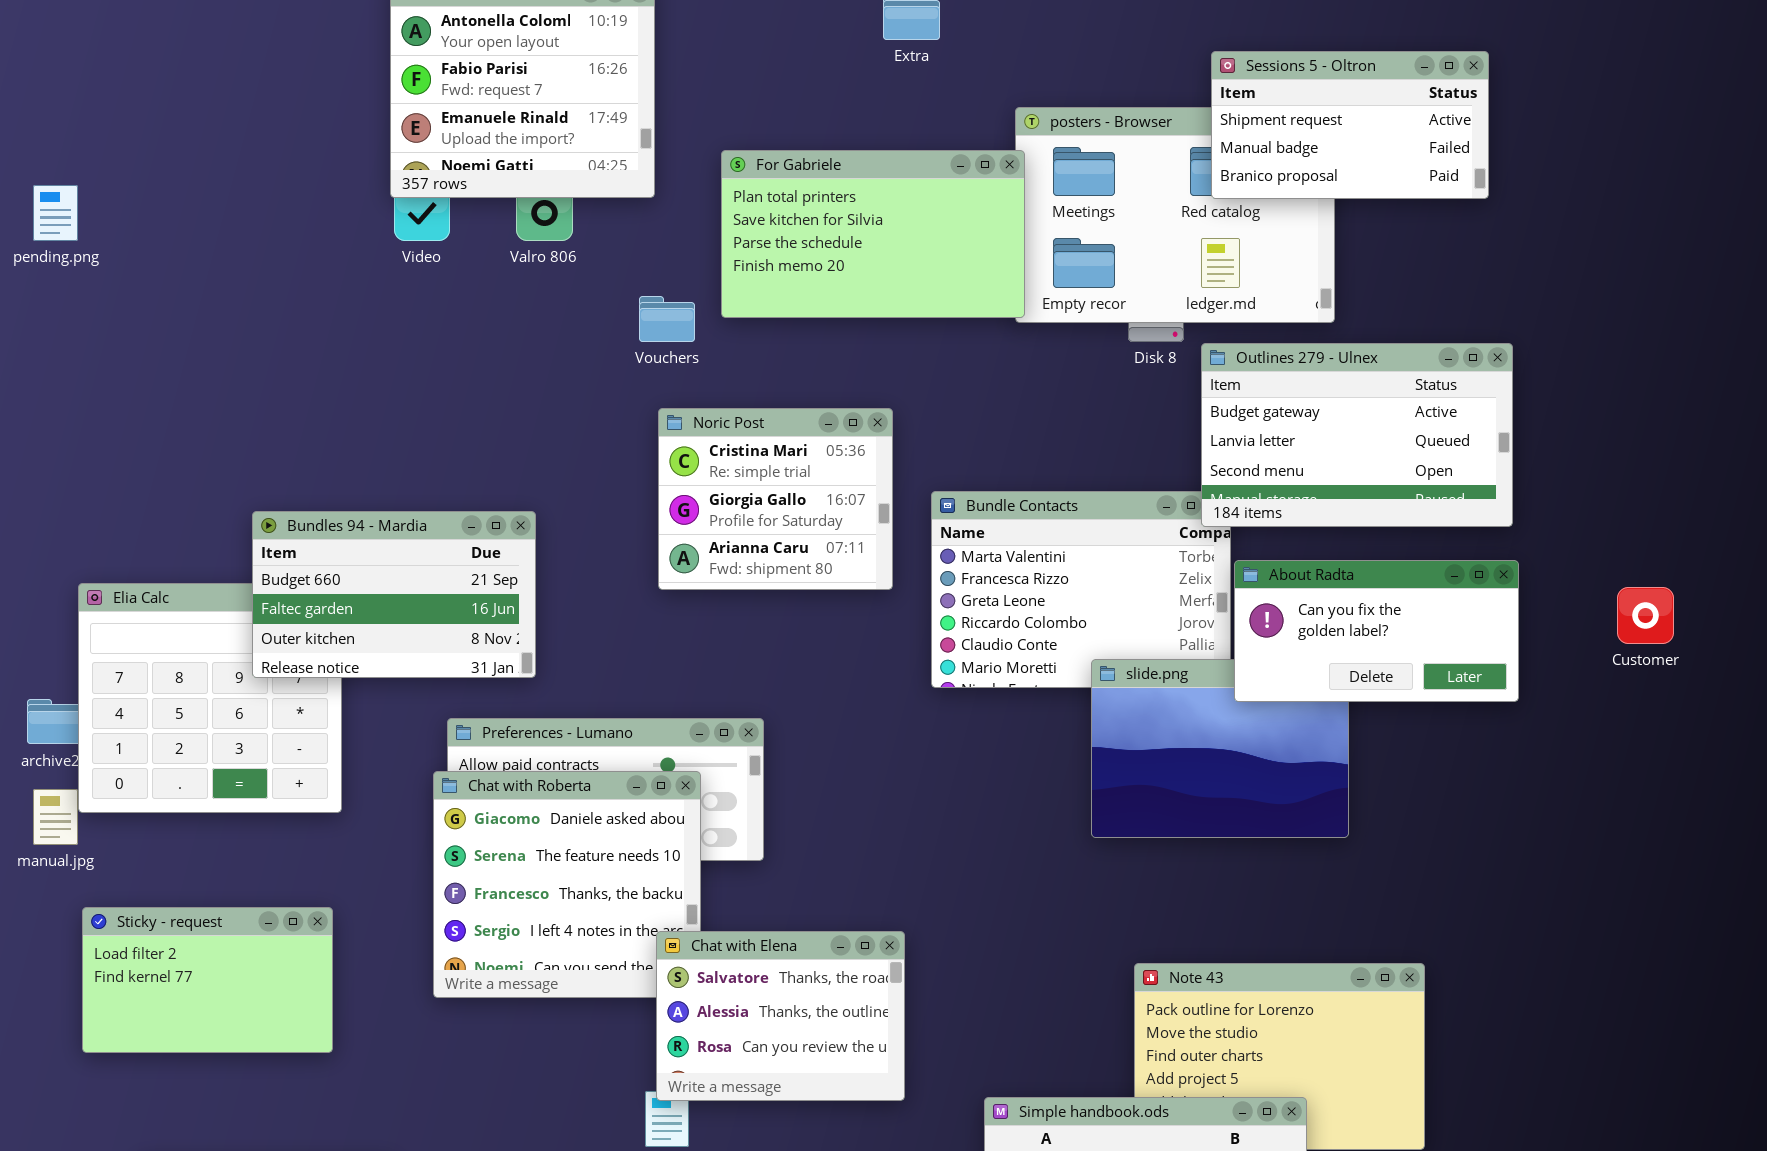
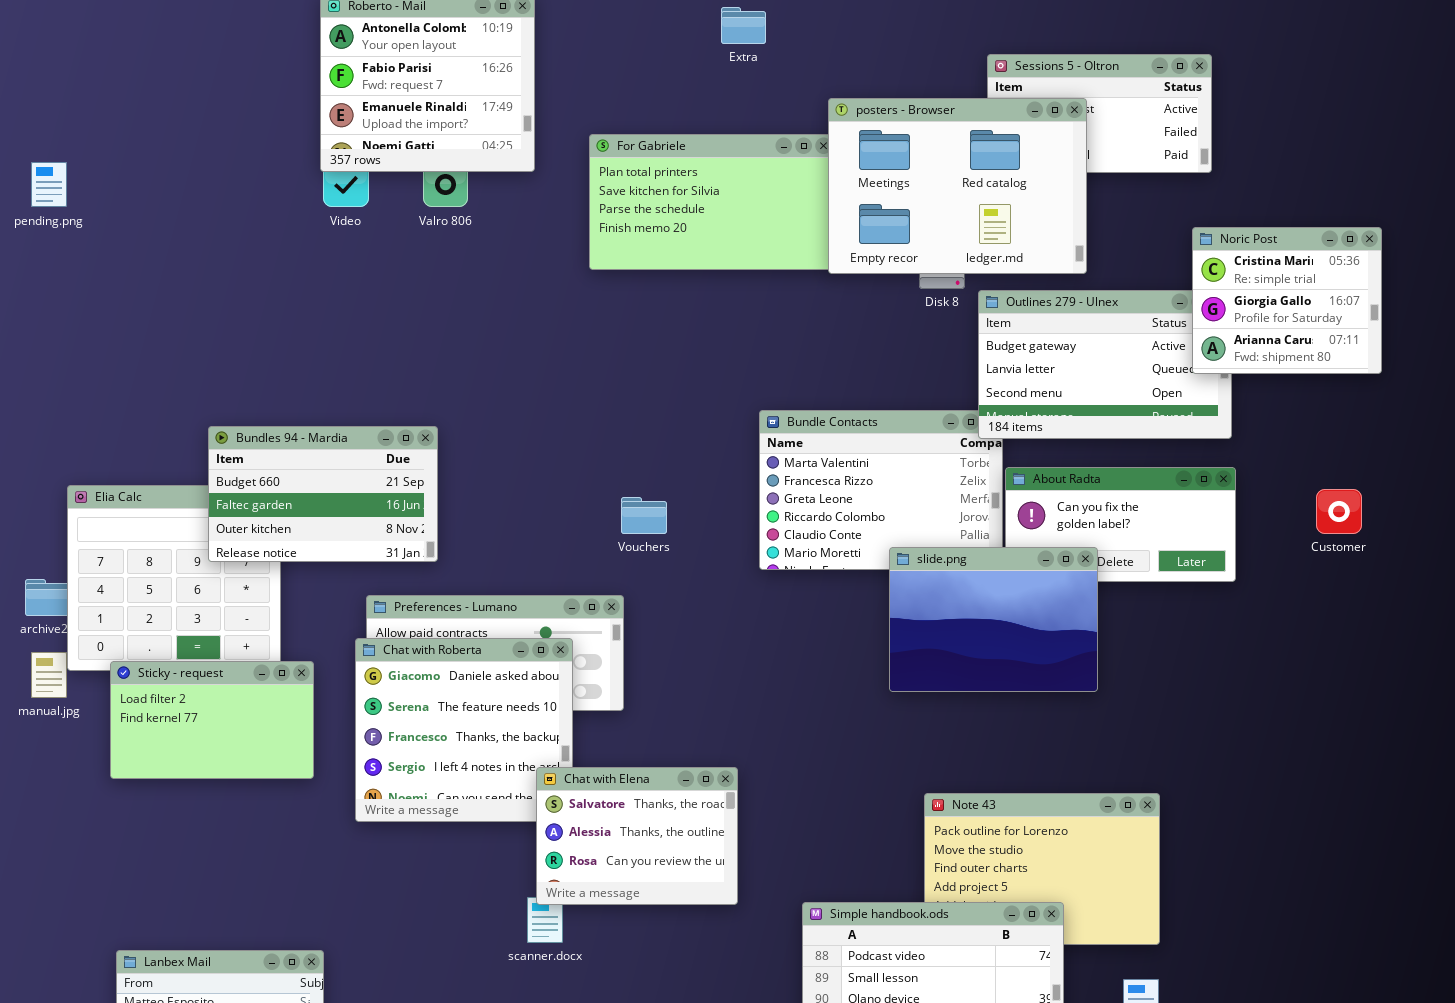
posters - Browser: [1015,107,1335,323] -> [828,98,1087,274], raised
Vouchers: [639,296,695,342] -> [621,497,667,534], moved
Noric Post: [658,408,893,590] -> [1192,227,1382,374], moved
slide.png: [1091,659,1349,838] -> [889,547,1098,692], raised
Sticky - request: [82,907,333,1053] -> [110,661,314,779], moved

